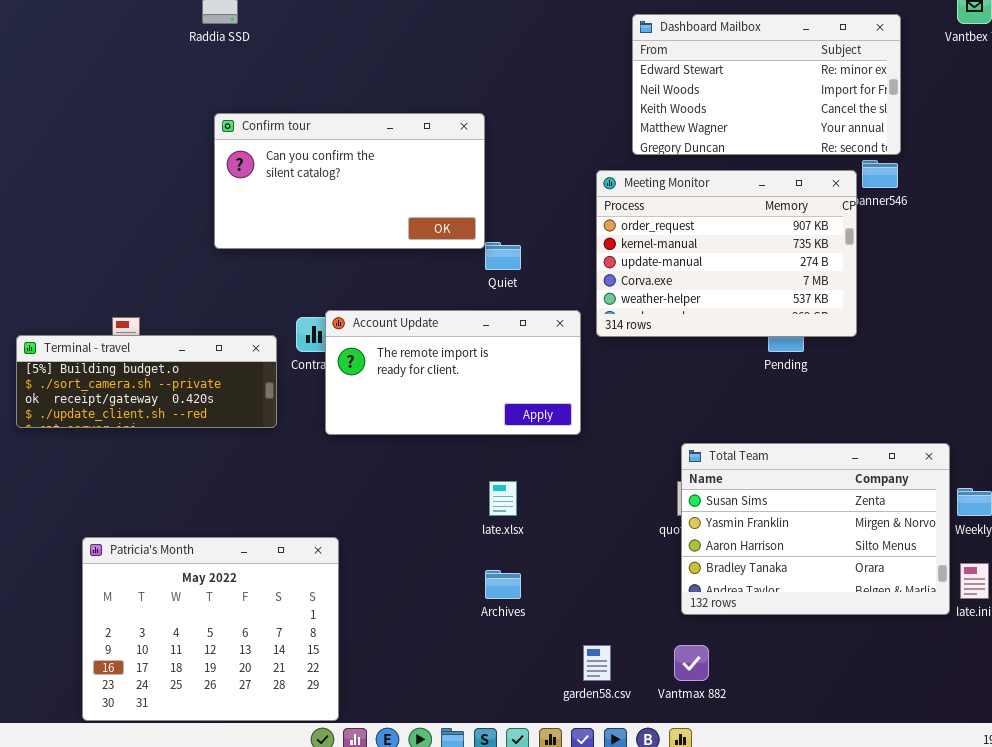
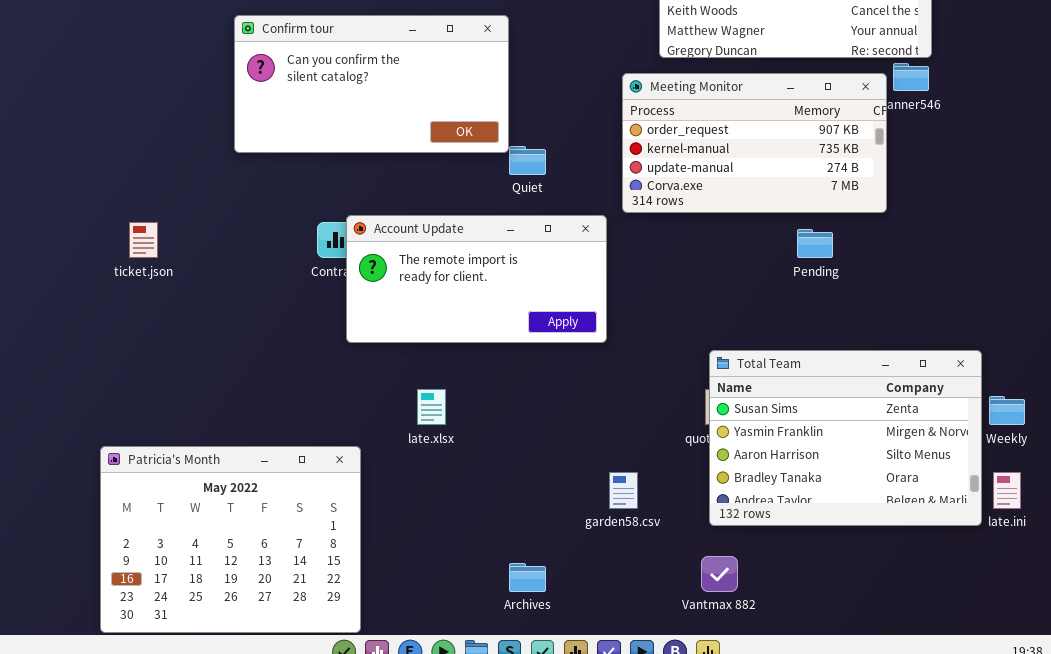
Meeting Monitor: [596,170,857,337] -> [622,73,887,213], resized
Terminal - travel: [16,335,277,428] -> none, closed
late.xlsx: [489,481,517,516] -> [417,389,446,425], moved
Archives: [485,570,521,599] -> [509,563,546,592], moved
garden58.csv: [583,645,611,681] -> [609,472,638,509], moved

